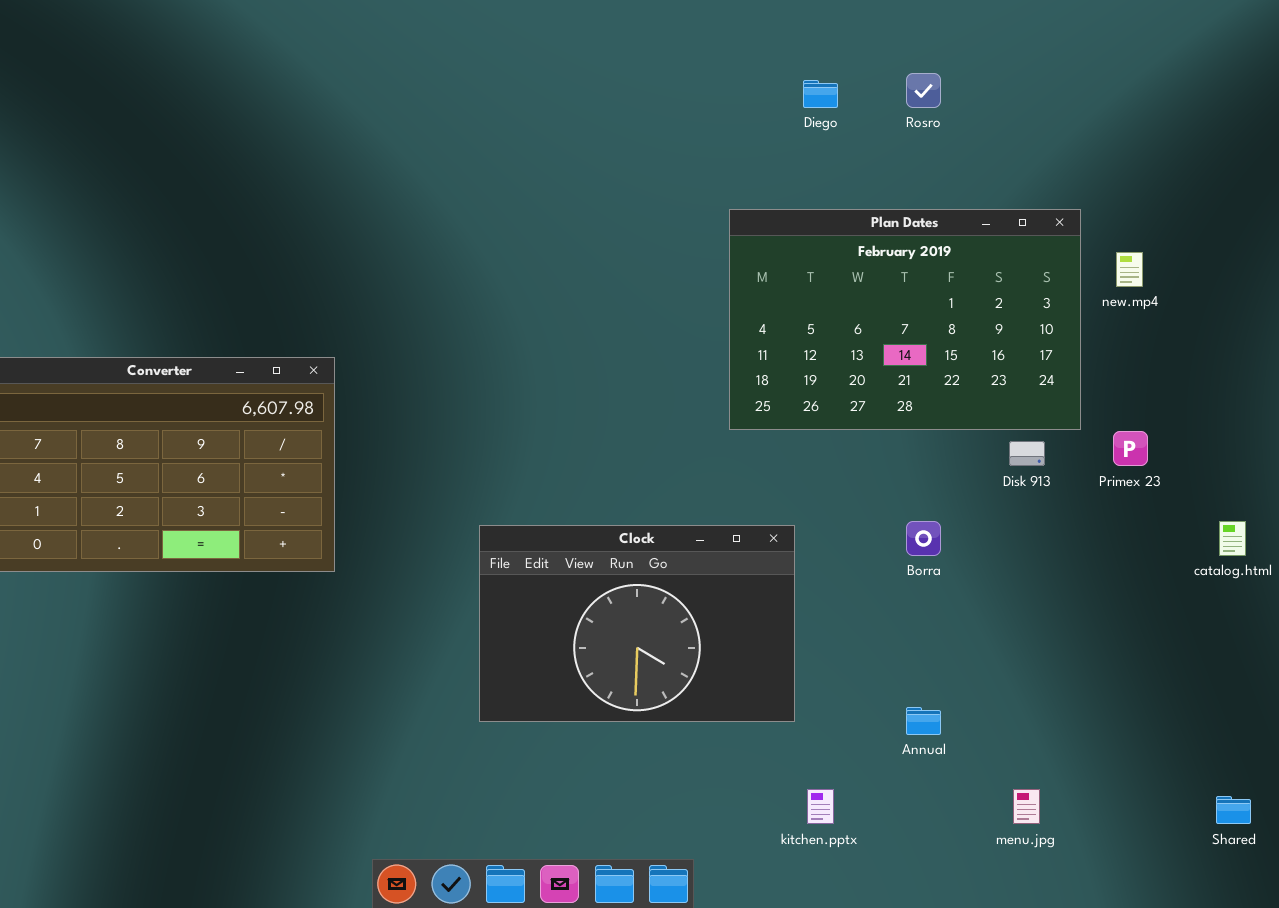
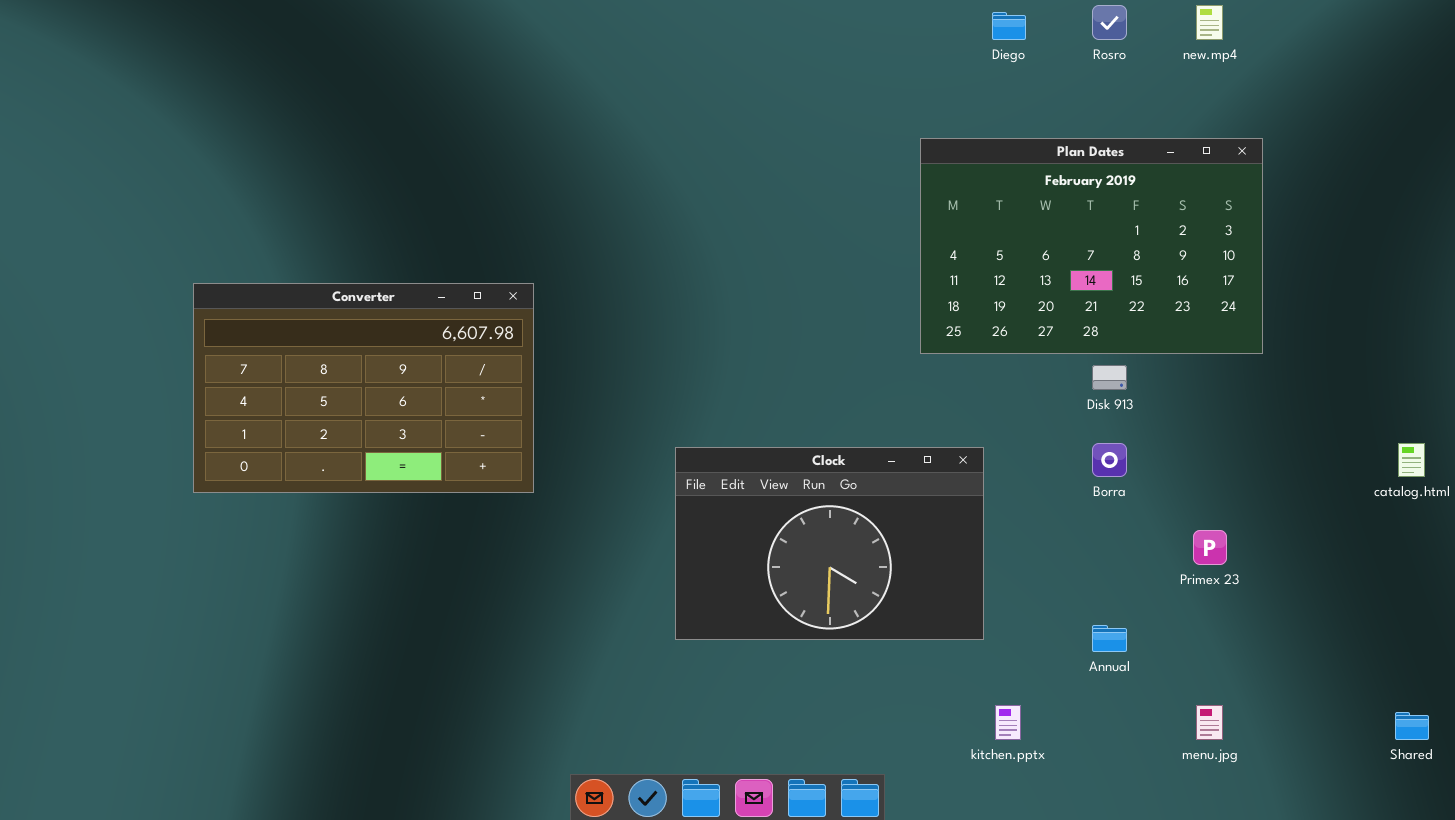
new.mp4: [1116,252,1143,287] -> [1196,5,1223,40], moved
Primex 23: [1113,431,1148,466] -> [1193,530,1227,565], moved
Disk 913: [1009,441,1045,466] -> [1092,365,1127,390], moved

